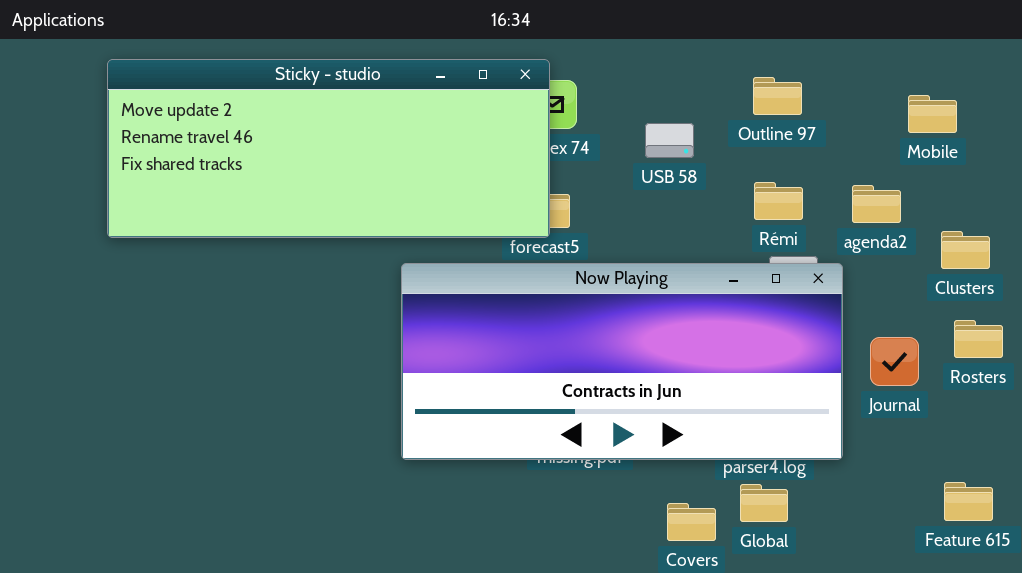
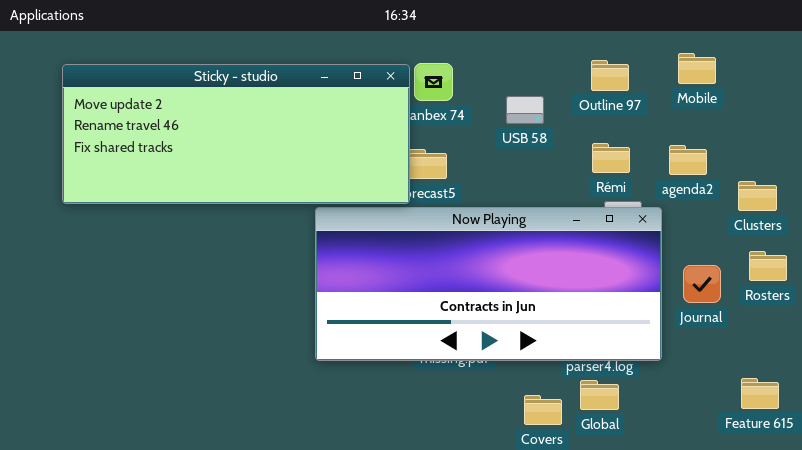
Sticky - studio: [107,59,550,238] -> [62,64,410,204], moved
Mobile: [908,95,957,133] -> [678,53,716,84], moved

